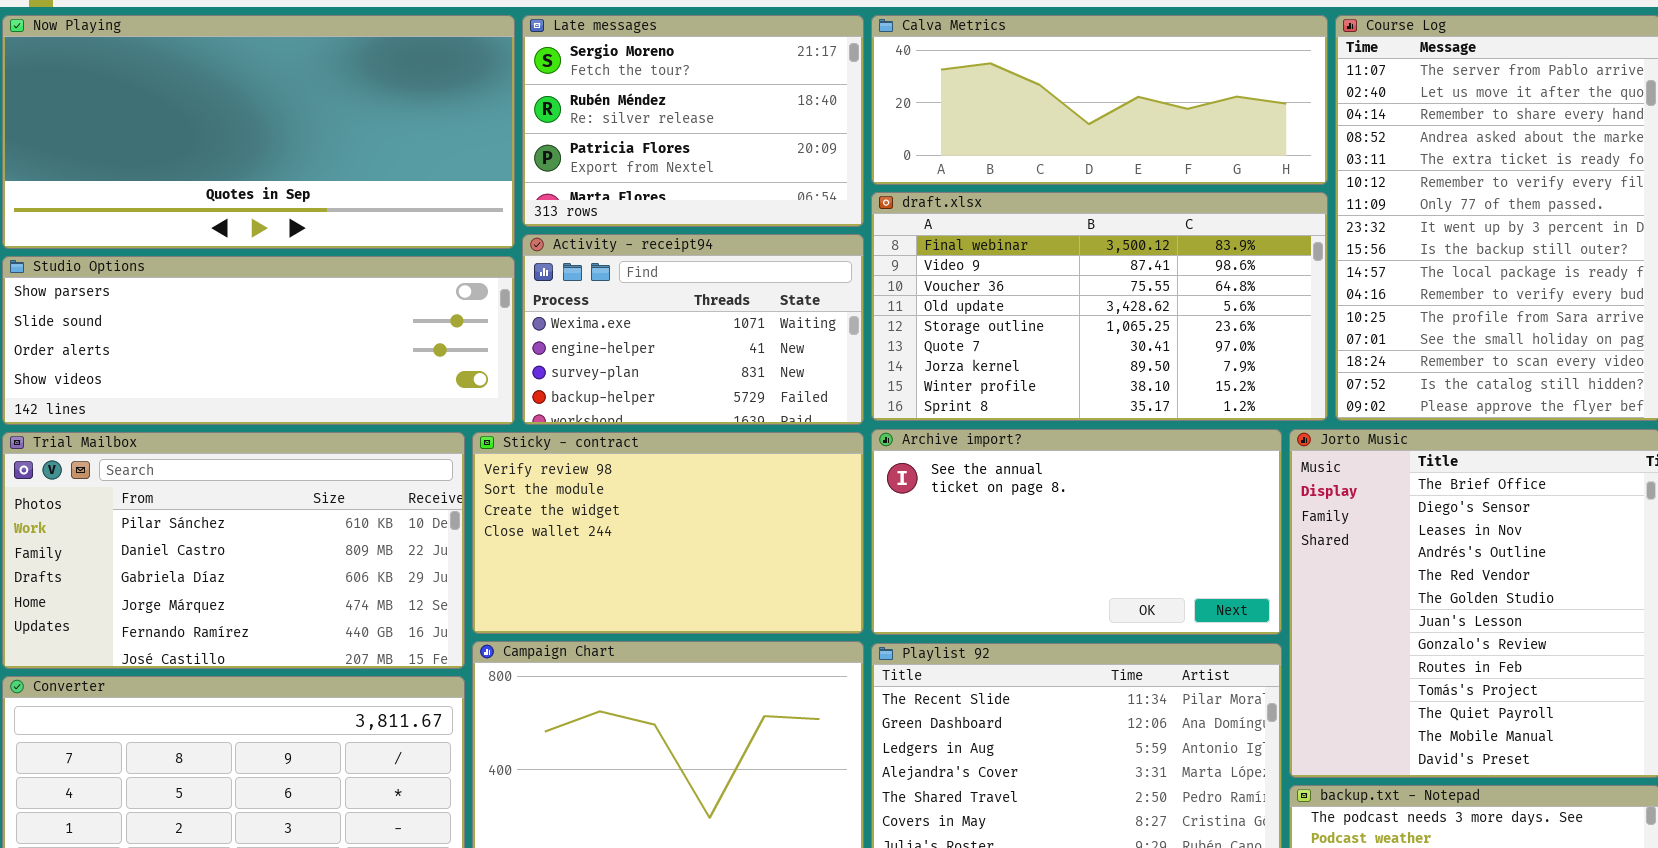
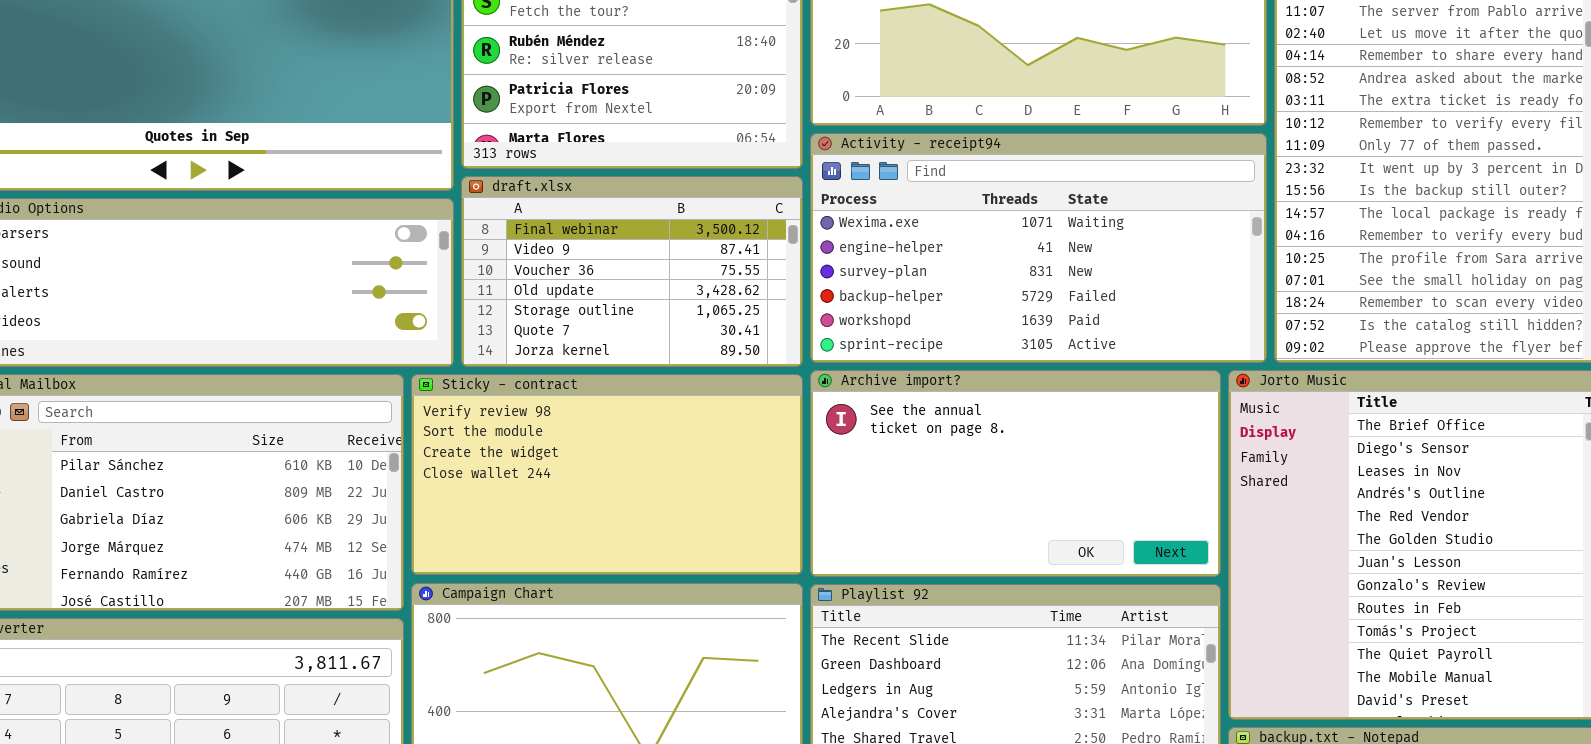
draft.xlsx: [871,192,1328,421] -> [461,176,803,367], moved, resized
Activity - receipt94: [522,234,864,425] -> [810,133,1267,363], moved, resized

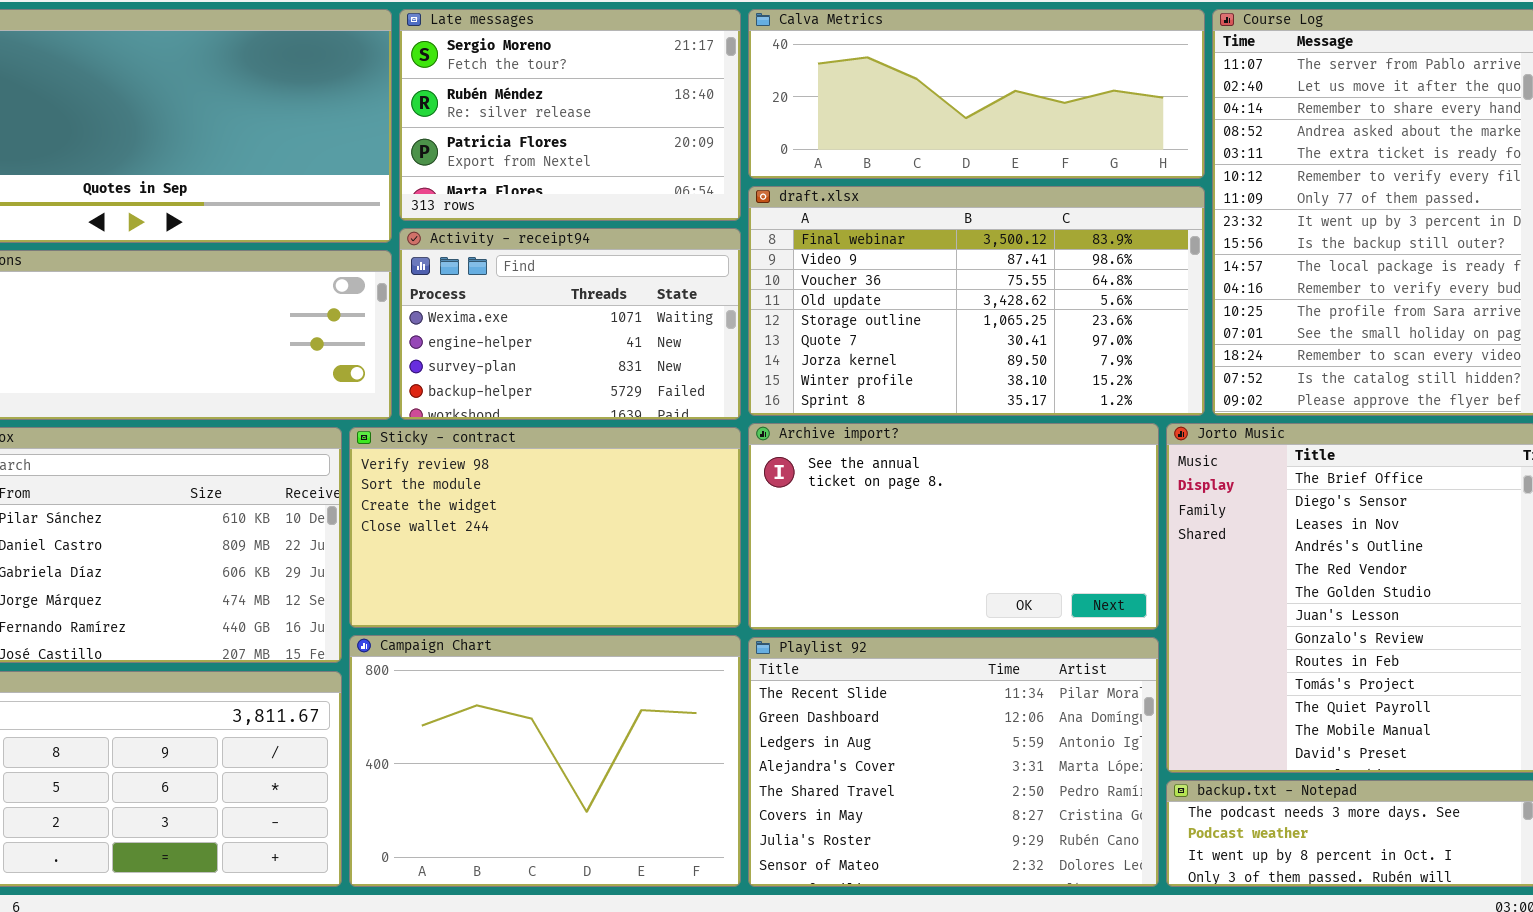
Activity - receipt94: [810,133,1267,363] -> [399,228,741,420], moved, resized
draft.xlsx: [461,176,803,367] -> [748,186,1205,416], moved, resized

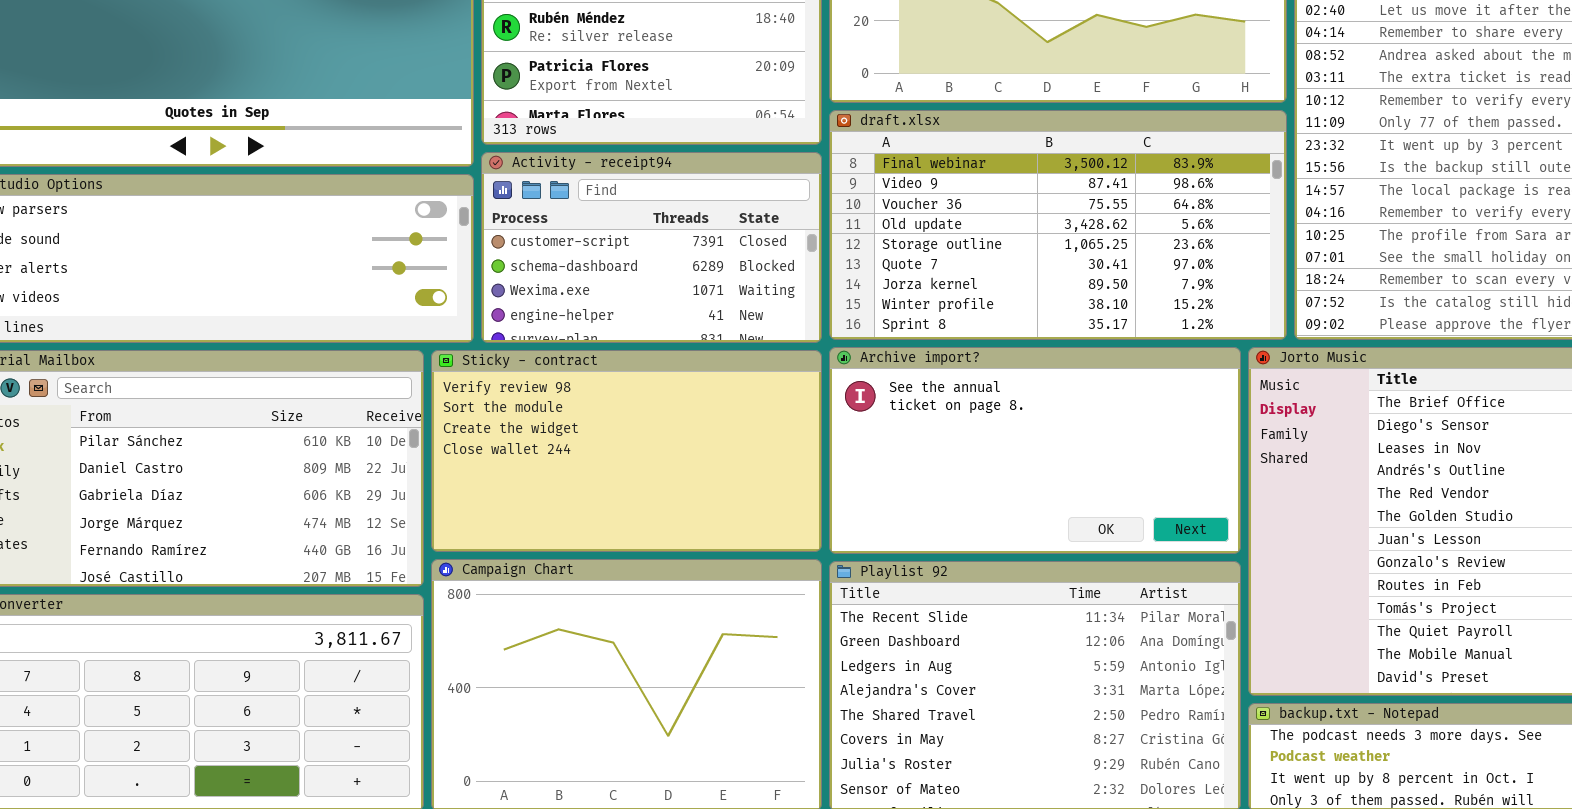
Activity - receipt94: [399,228,741,420] -> [481,152,822,343], scrolled up 2 rows

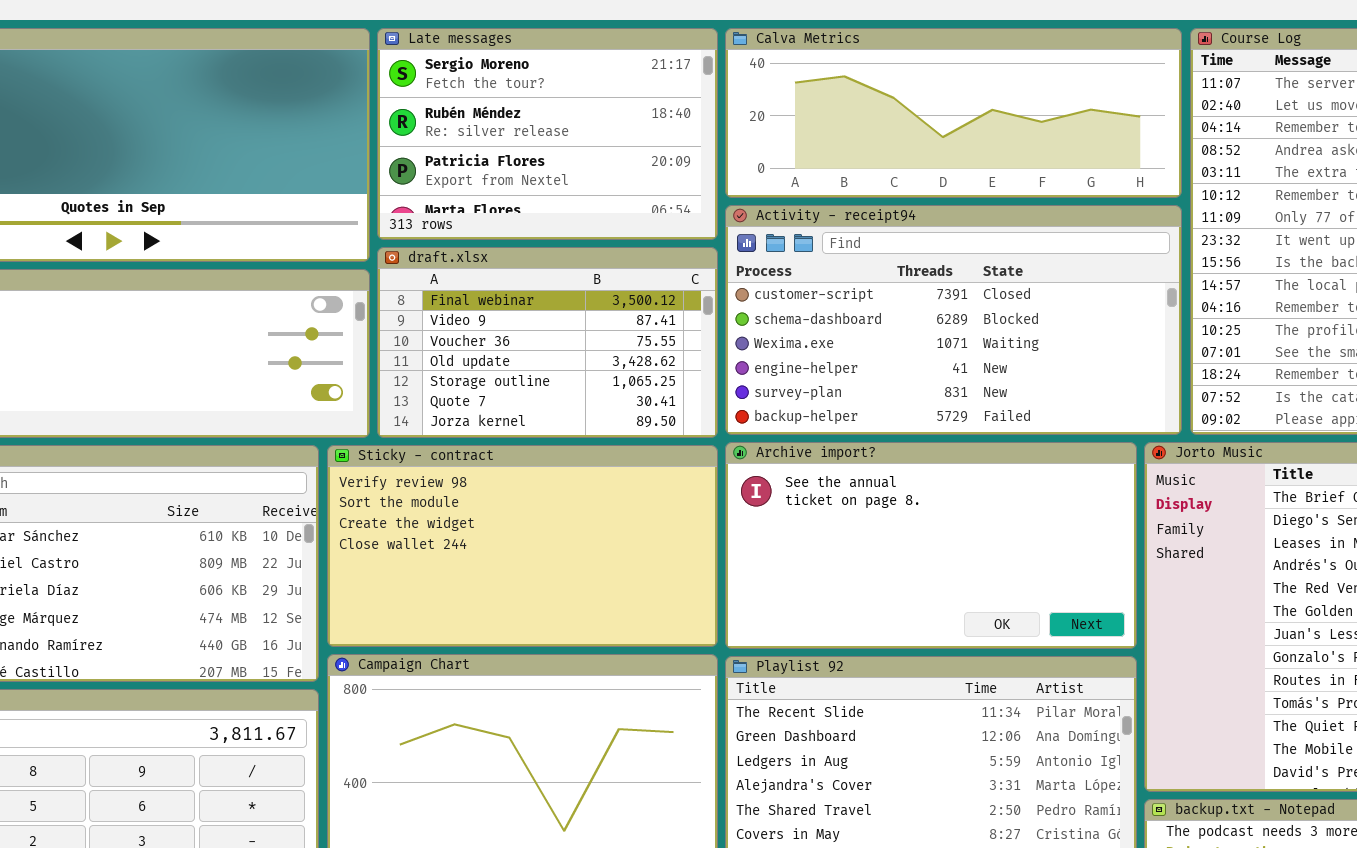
draft.xlsx: [829,110,1287,340] -> [377,247,718,438], moved, resized
Activity - receipt94: [481,152,822,343] -> [725,205,1182,435], moved, resized

